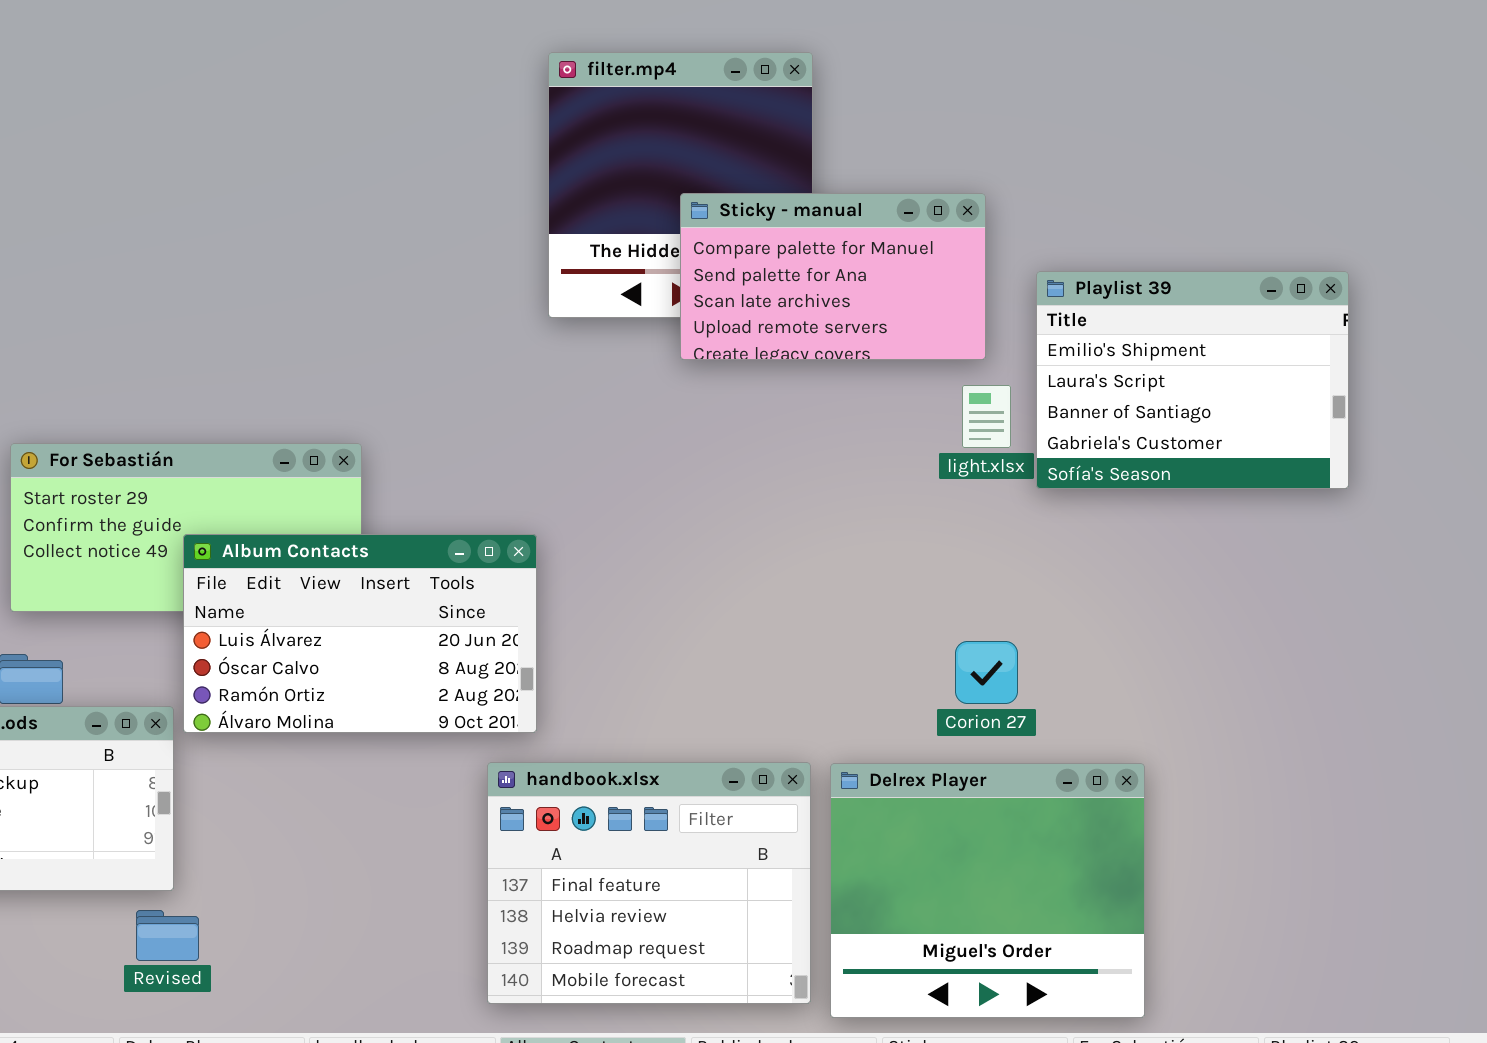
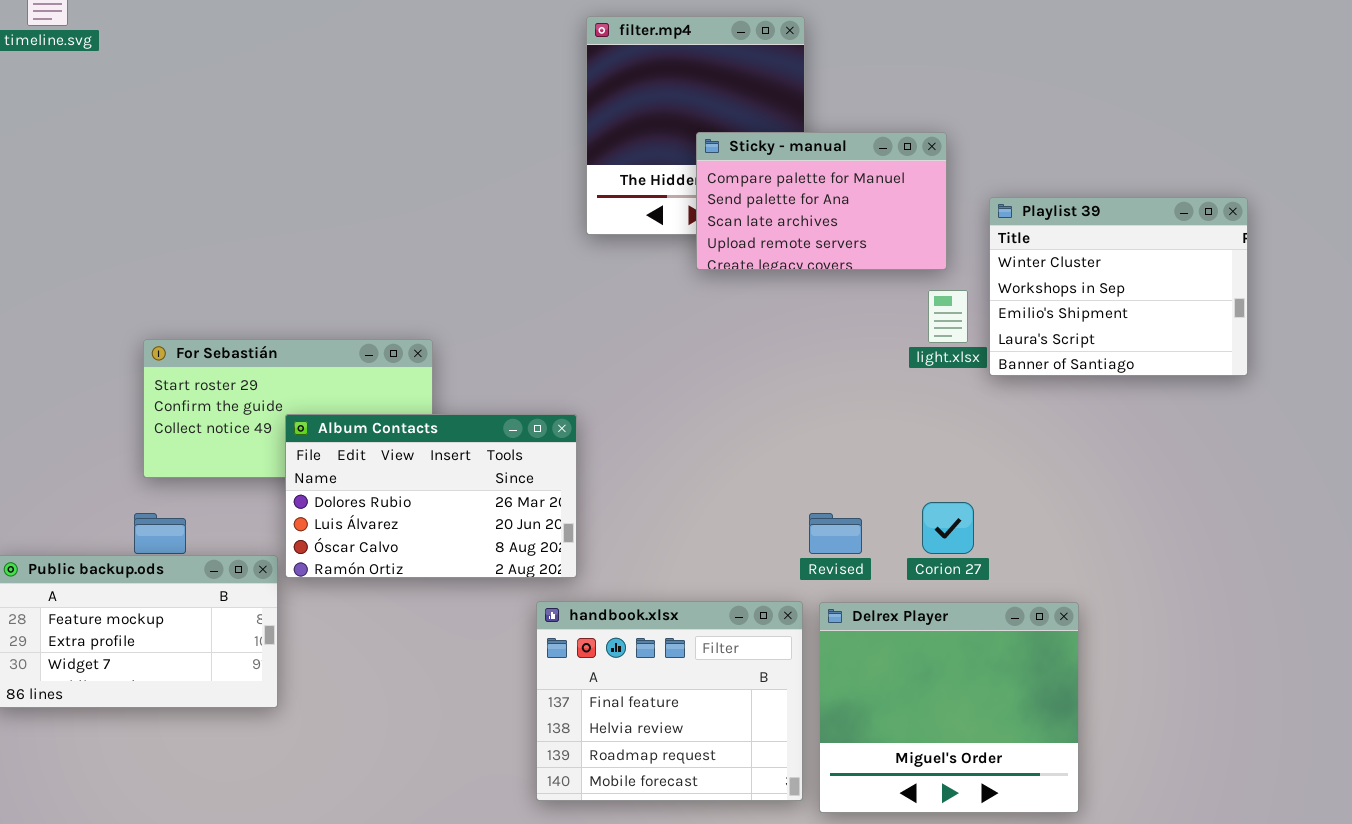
Playlist 39: [1036,271,1349,489] -> [989,197,1248,376], scrolled up 2 rows
Album Contacts: [183,534,537,733] -> [285,414,577,578], scrolled up 1 row
Revised: [136,910,199,961] -> [809,513,862,554], moved

